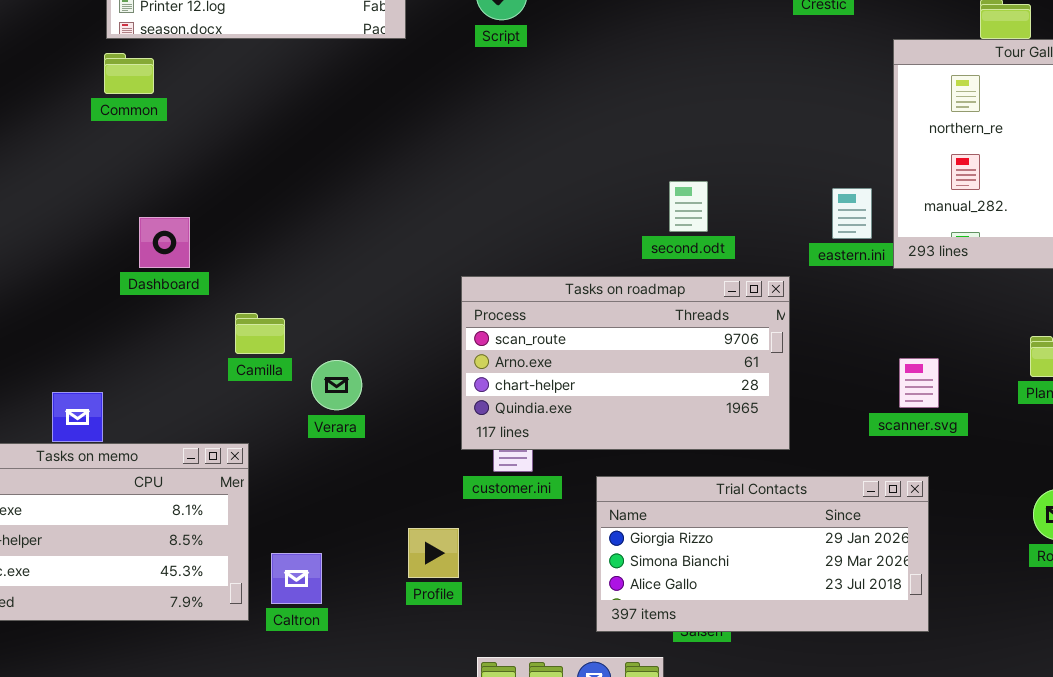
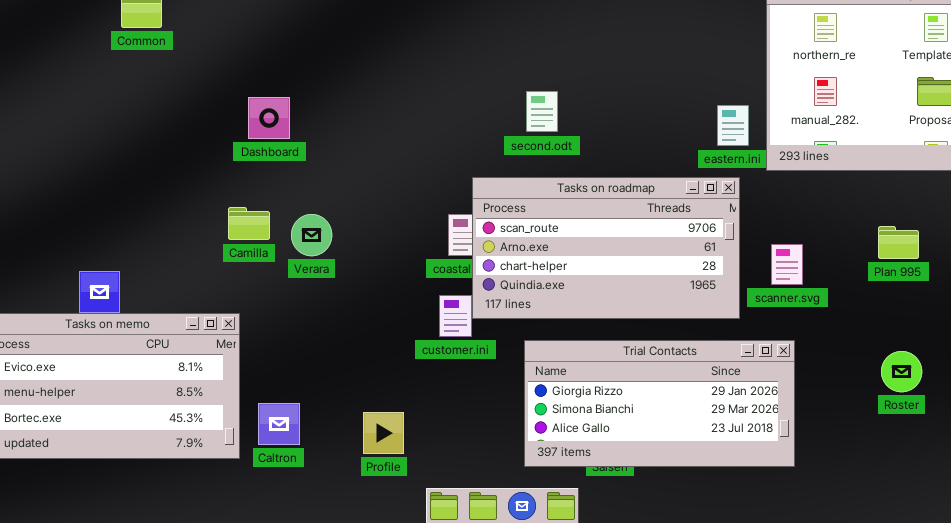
second.odt: [669,181,708,232] -> [526,91,558,132], moved
Dashboard: [139,217,190,268] -> [248,97,290,139], moved
Tasks on roadmap: [461,276,790,450] -> [472,177,740,319], moved
Verara: [311,360,362,410] -> [291,214,332,256], moved
Profile: [408,528,459,578] -> [363,412,404,454], moved

